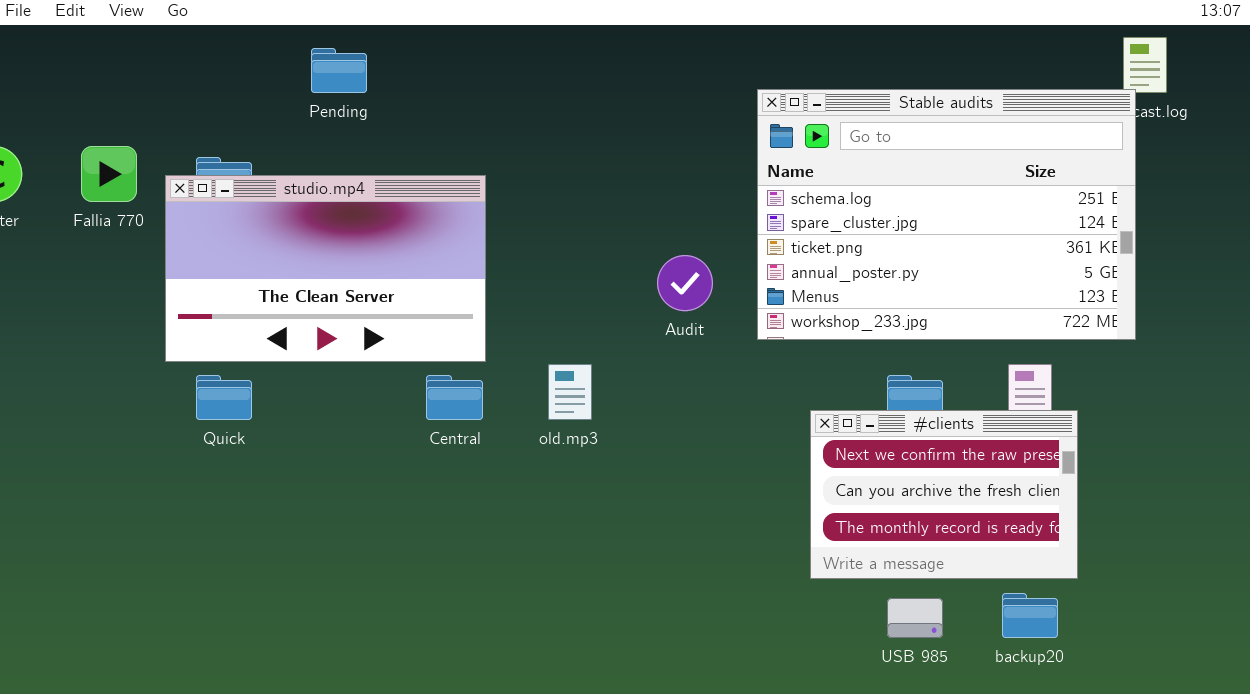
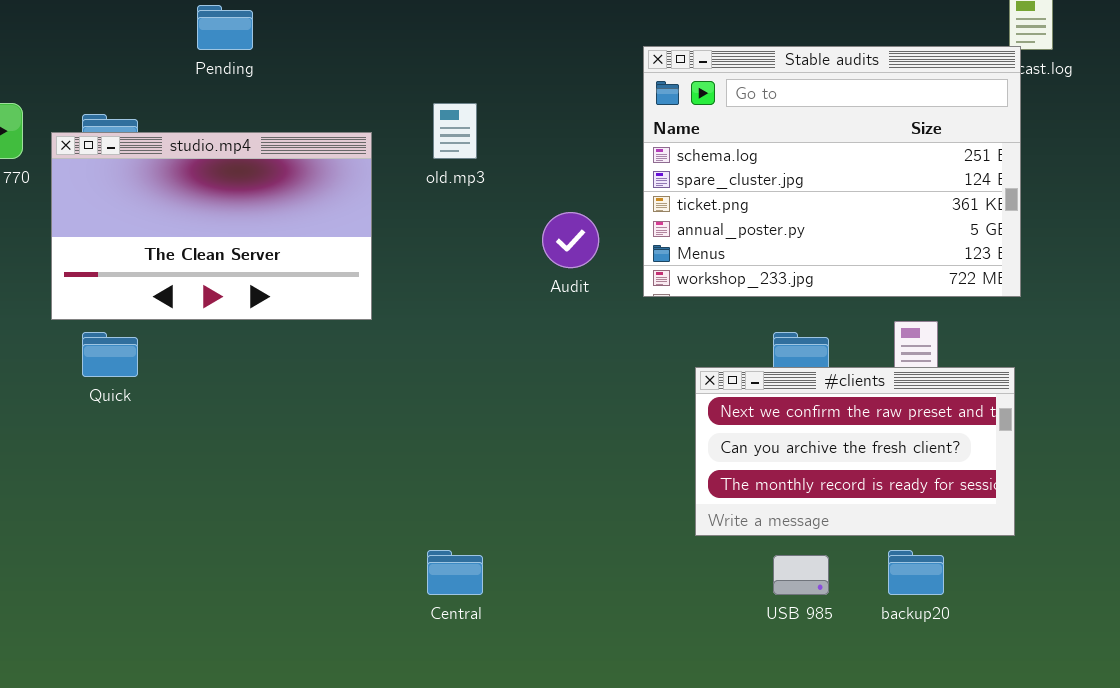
old.mp3: [548,364,592,420] -> [433,103,477,159], moved
Central: [426,375,483,420] -> [427,550,483,595], moved
#clients: [810,410,1078,579] -> [695,367,1015,536], resized

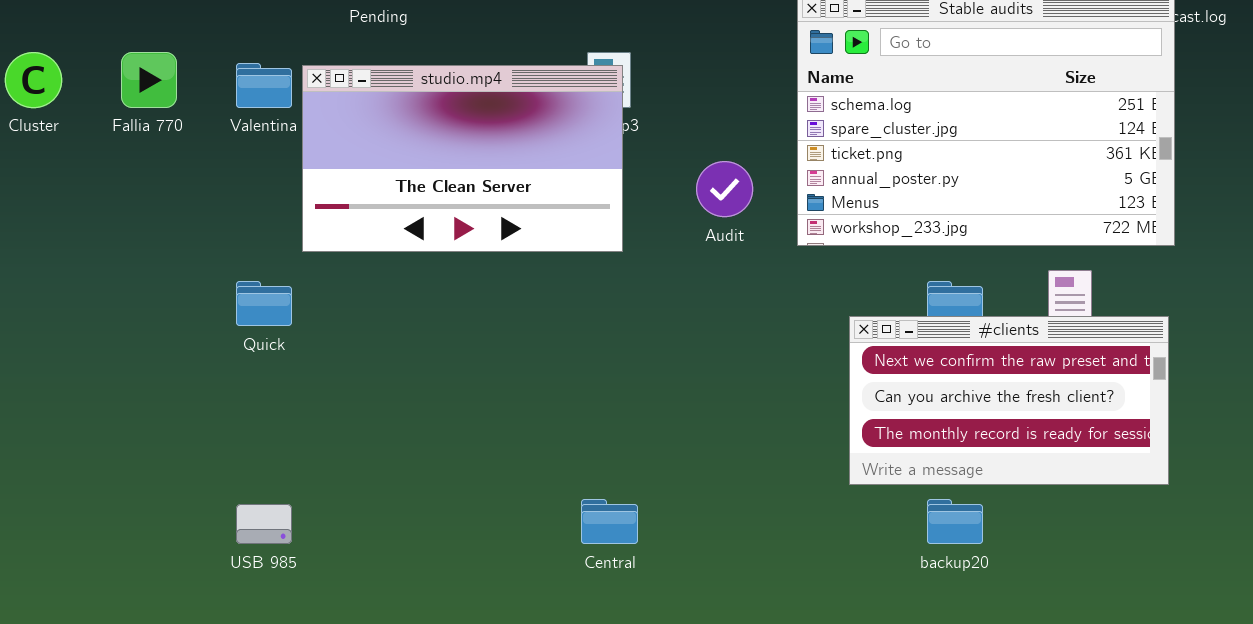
studio.mp4: [51,132,372,320] -> [302,65,623,252], moved
backup20: [888,550,944,595] -> [927,499,983,544], moved
USB 985: [773,555,829,595] -> [236,504,292,544], moved

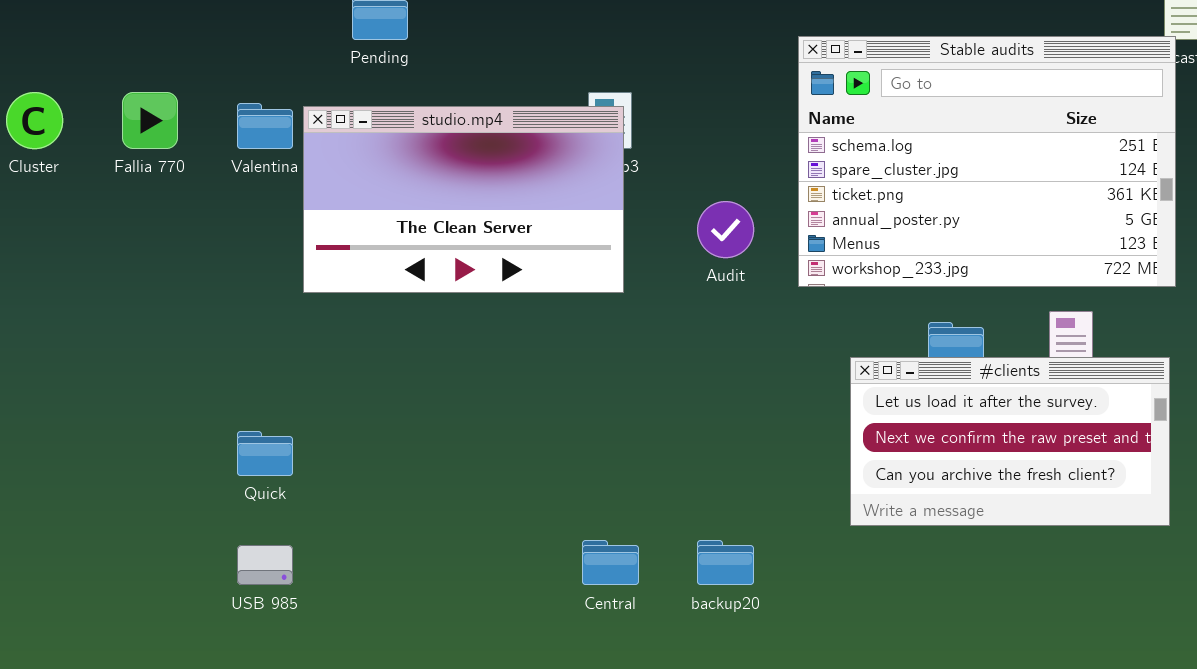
Quick: [236,281,292,326] -> [237,431,293,476], moved
#clients: [849,316,1169,485] -> [850,357,1170,526], scrolled up 1 row
backup20: [927,499,983,544] -> [697,540,754,585], moved

